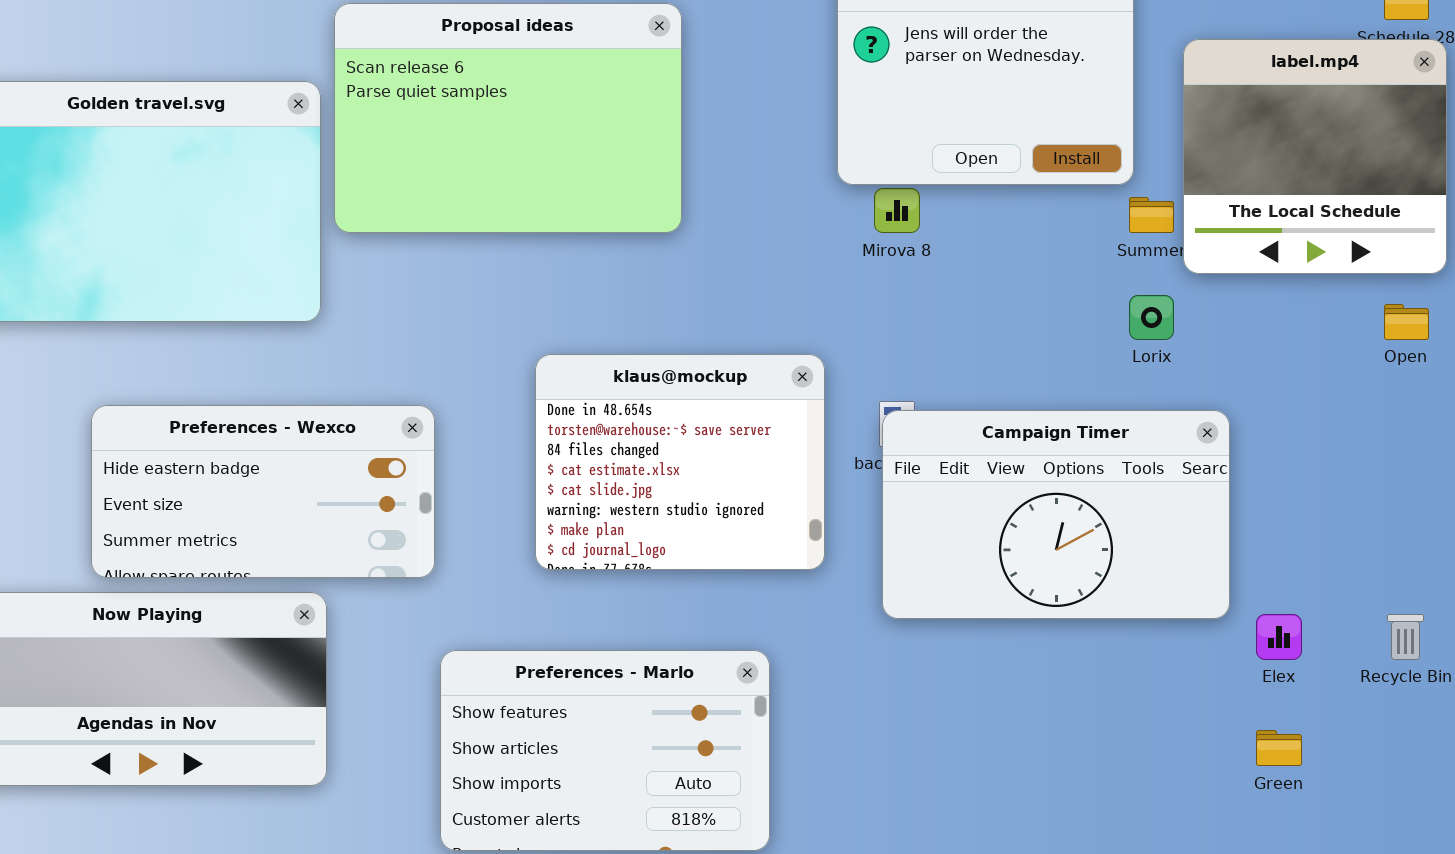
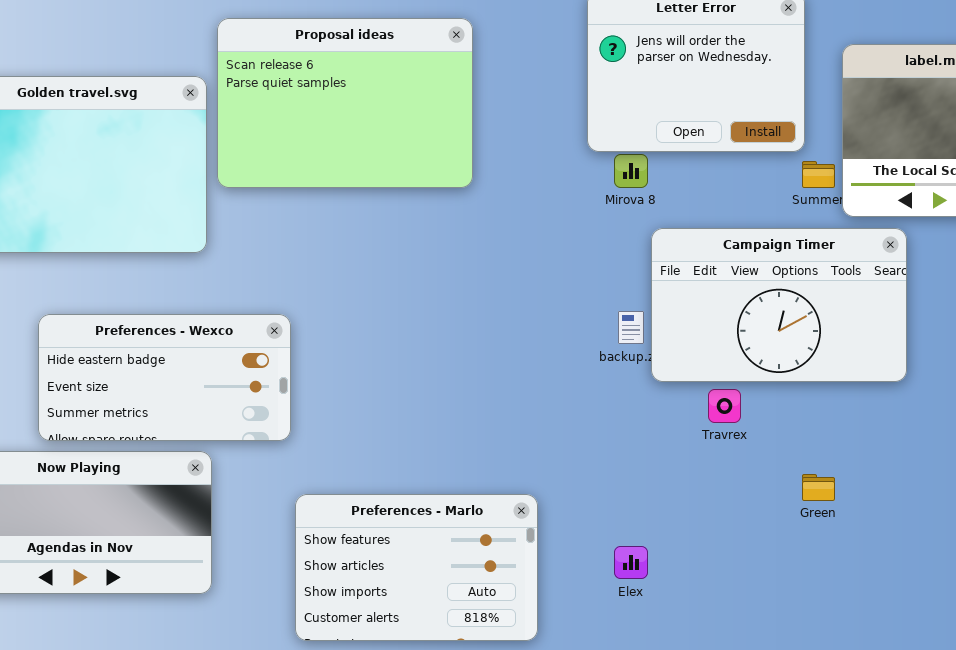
klaus@mockup: [535,354,825,570] -> none, closed
Campaign Timer: [882,410,1230,619] -> [651,228,907,382], moved
Elex: [1256,614,1302,660] -> [614,546,648,579], moved
Green: [1256,730,1302,766] -> [802,474,835,501], moved

